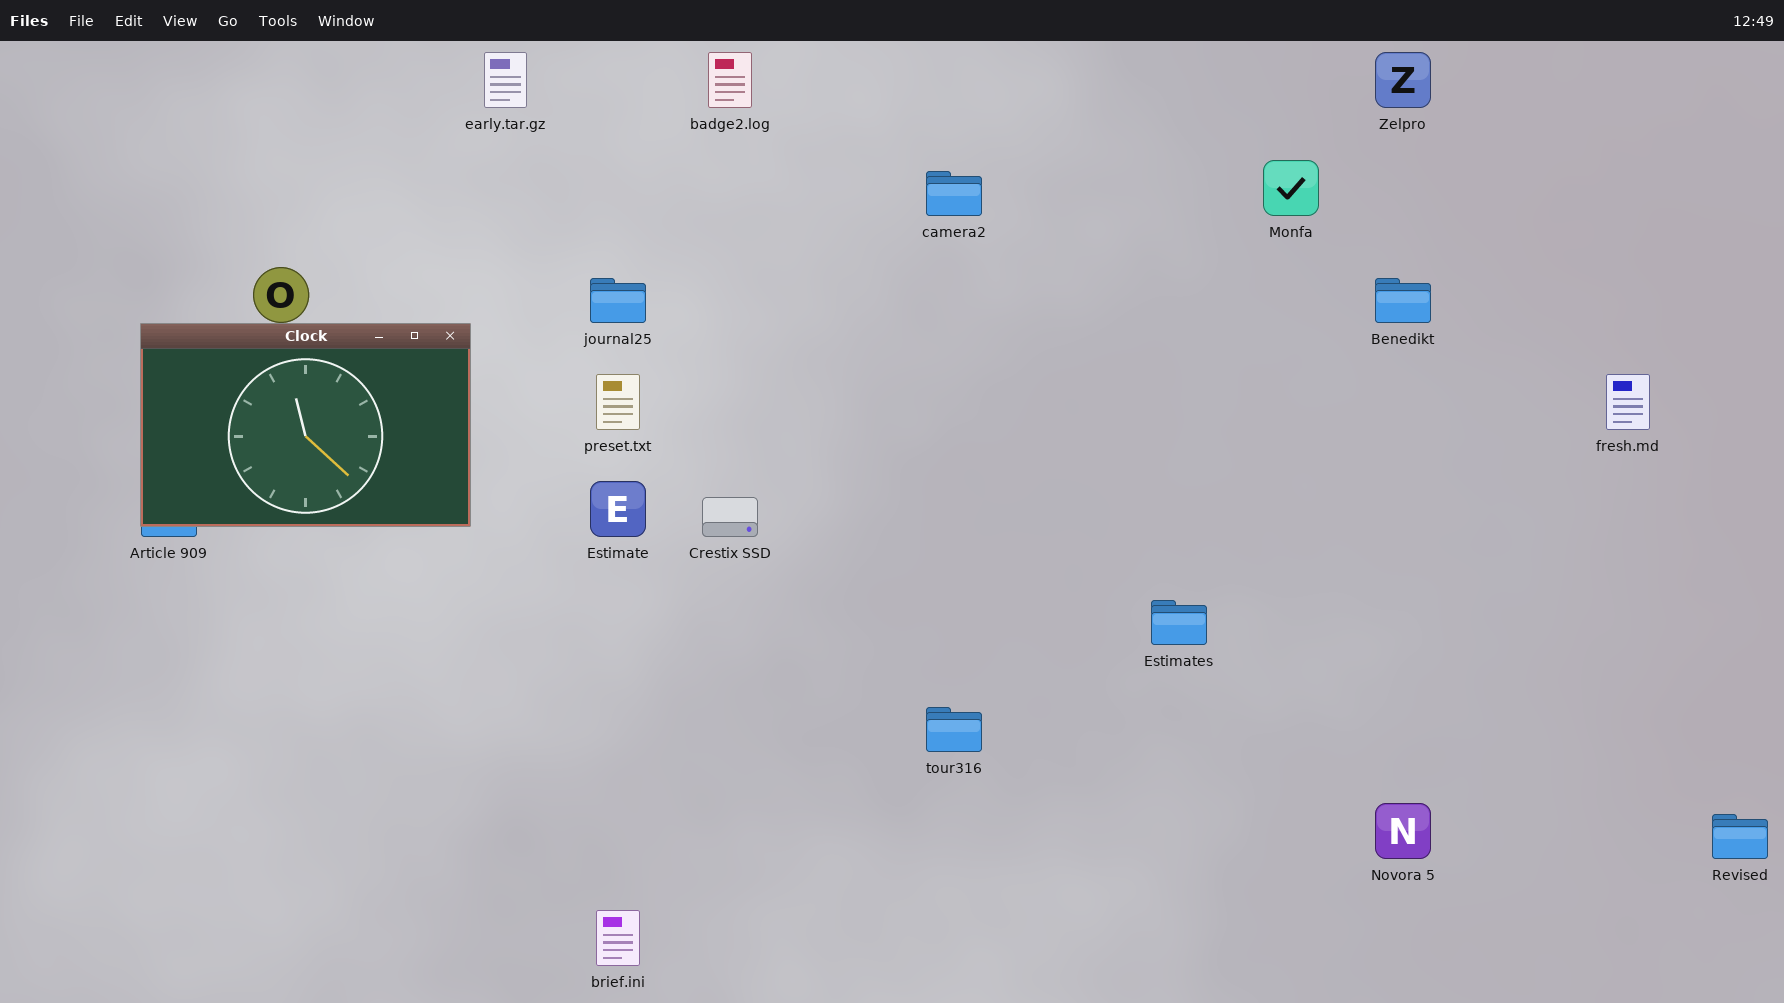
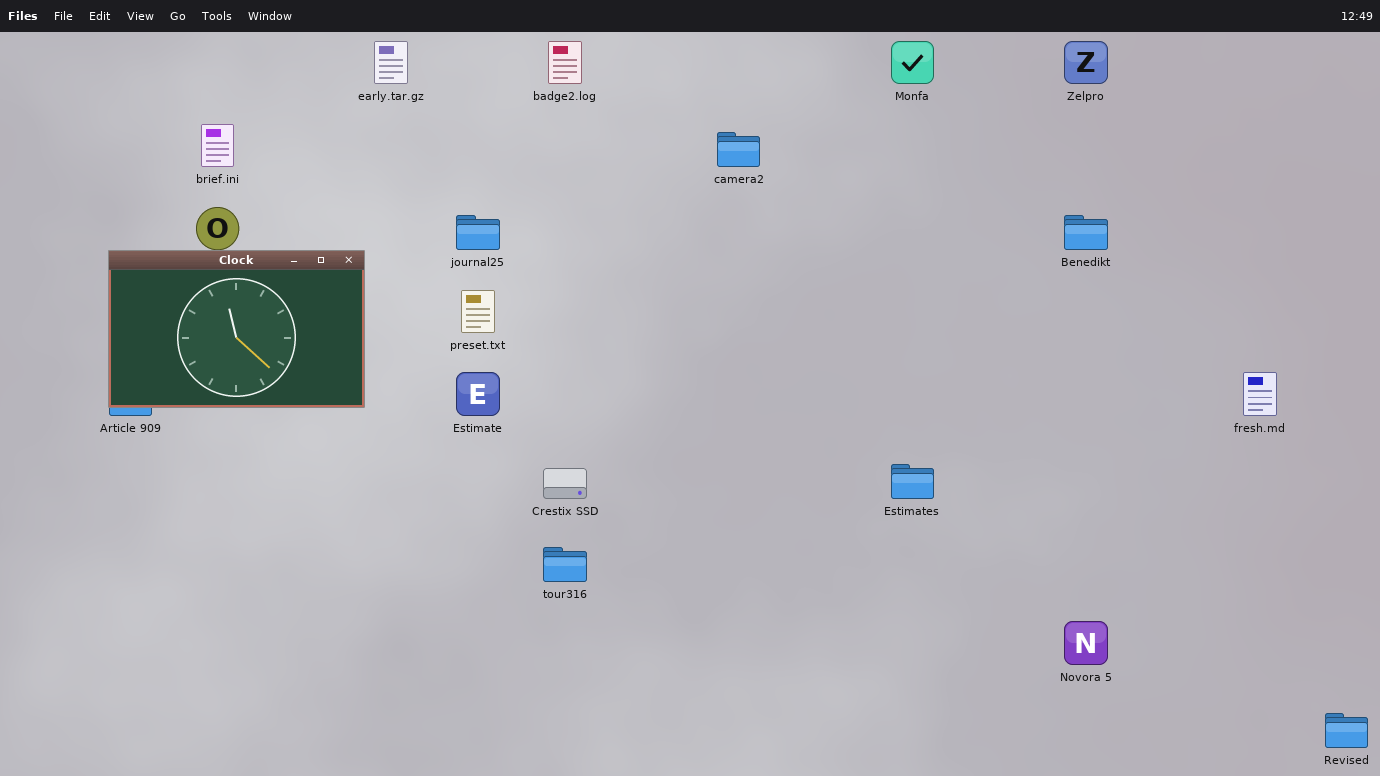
Monfa: [1263,160,1319,216] -> [891,41,934,84], moved
fresh.md: [1606,374,1650,430] -> [1243,372,1277,416], moved
Crestix SSD: [702,497,758,537] -> [543,468,587,499], moved
tour316: [926,707,982,752] -> [543,547,587,582], moved
Revised: [1712,814,1768,859] -> [1325,713,1368,748], moved
brief.ini: [596,910,640,966] -> [201,124,234,167], moved

